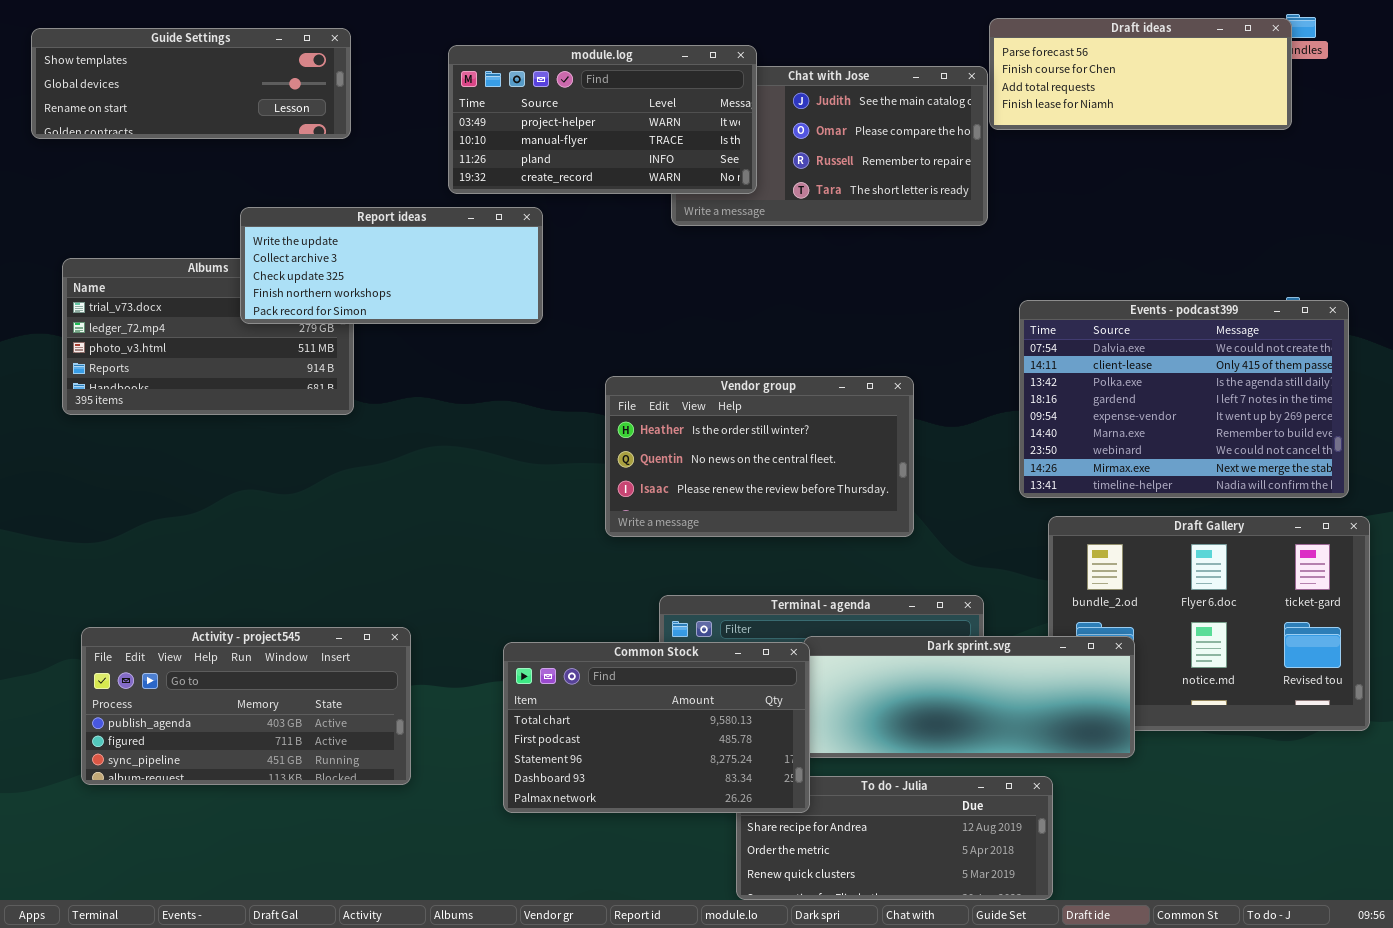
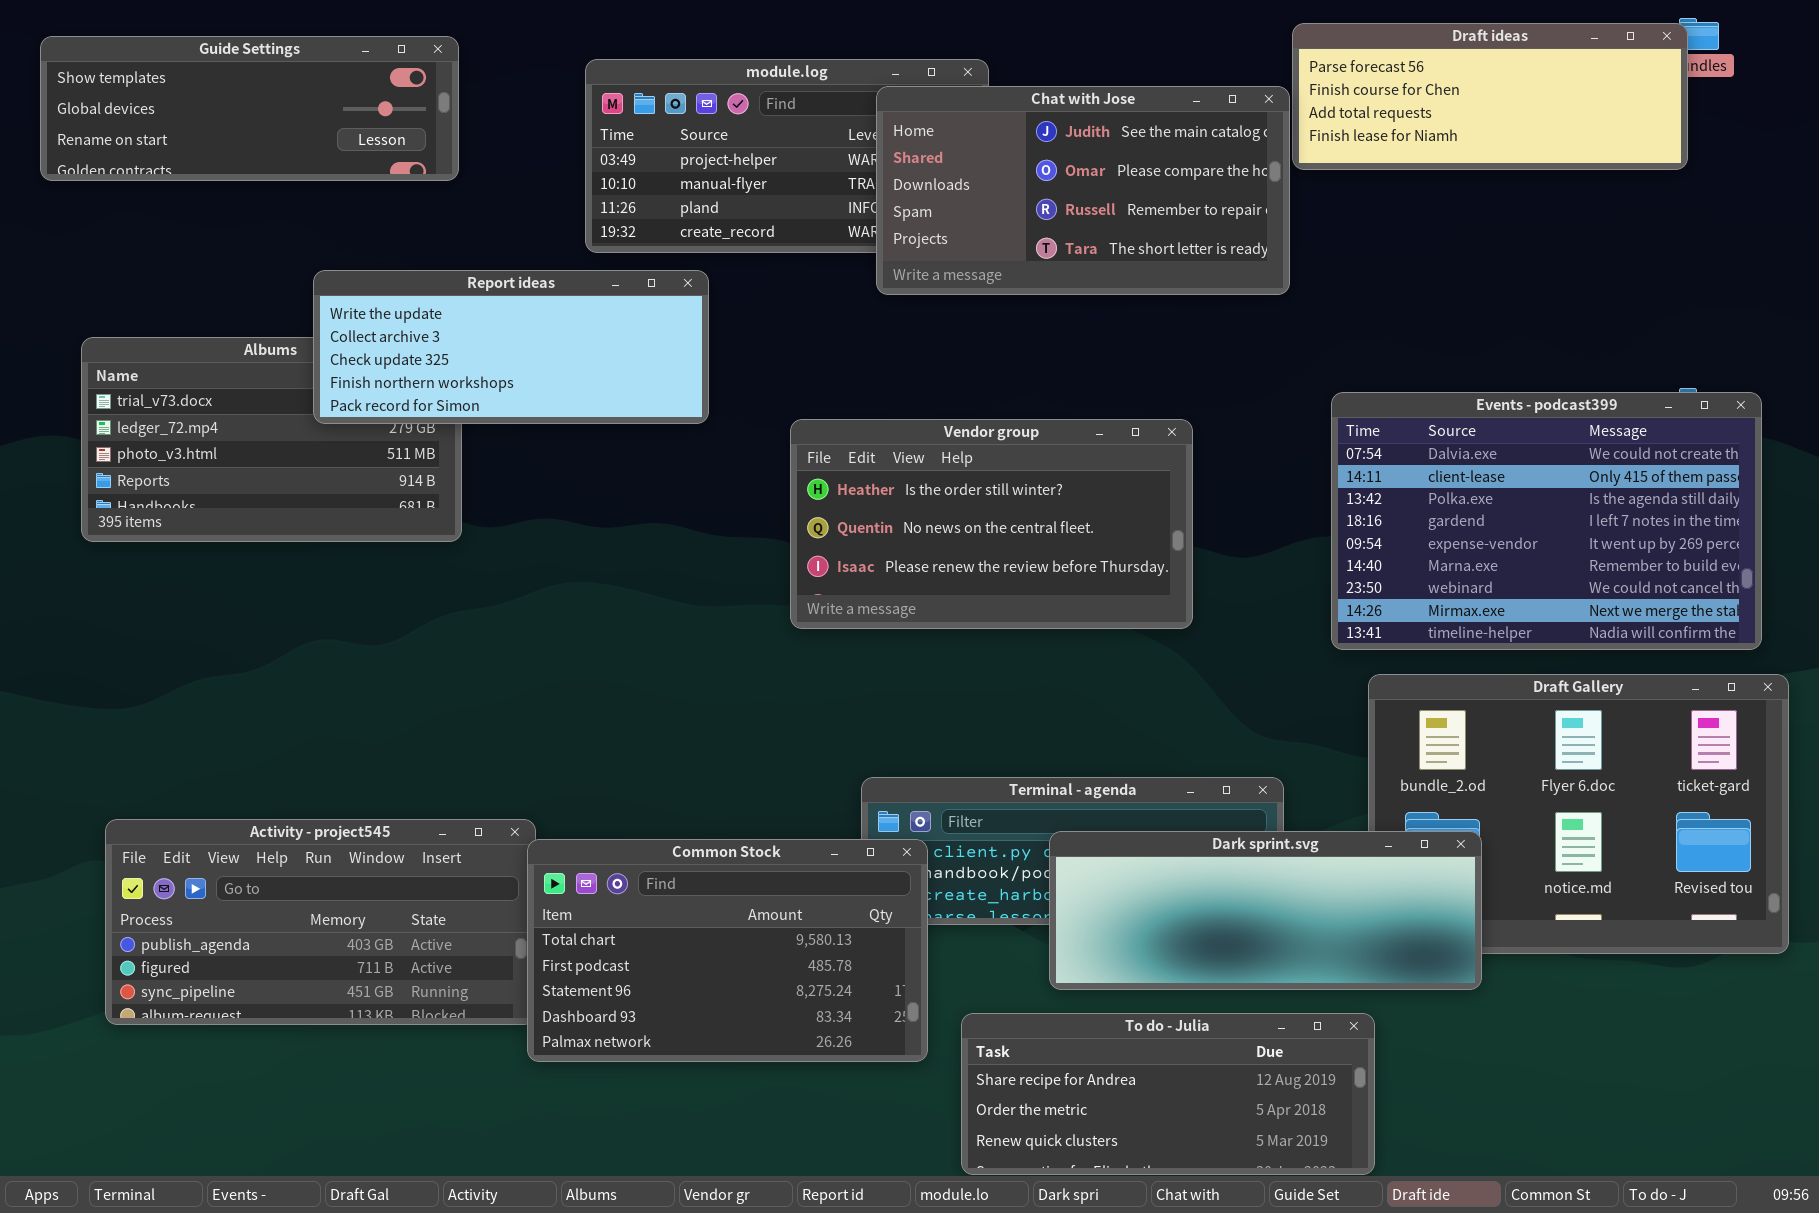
Chat with Jose: [671,66,988,226] -> [876,86,1290,295], raised
Vendor group: [605,376,914,537] -> [790,419,1193,629], moved
Common Stock: [503,642,810,813] -> [527,839,928,1062], moved

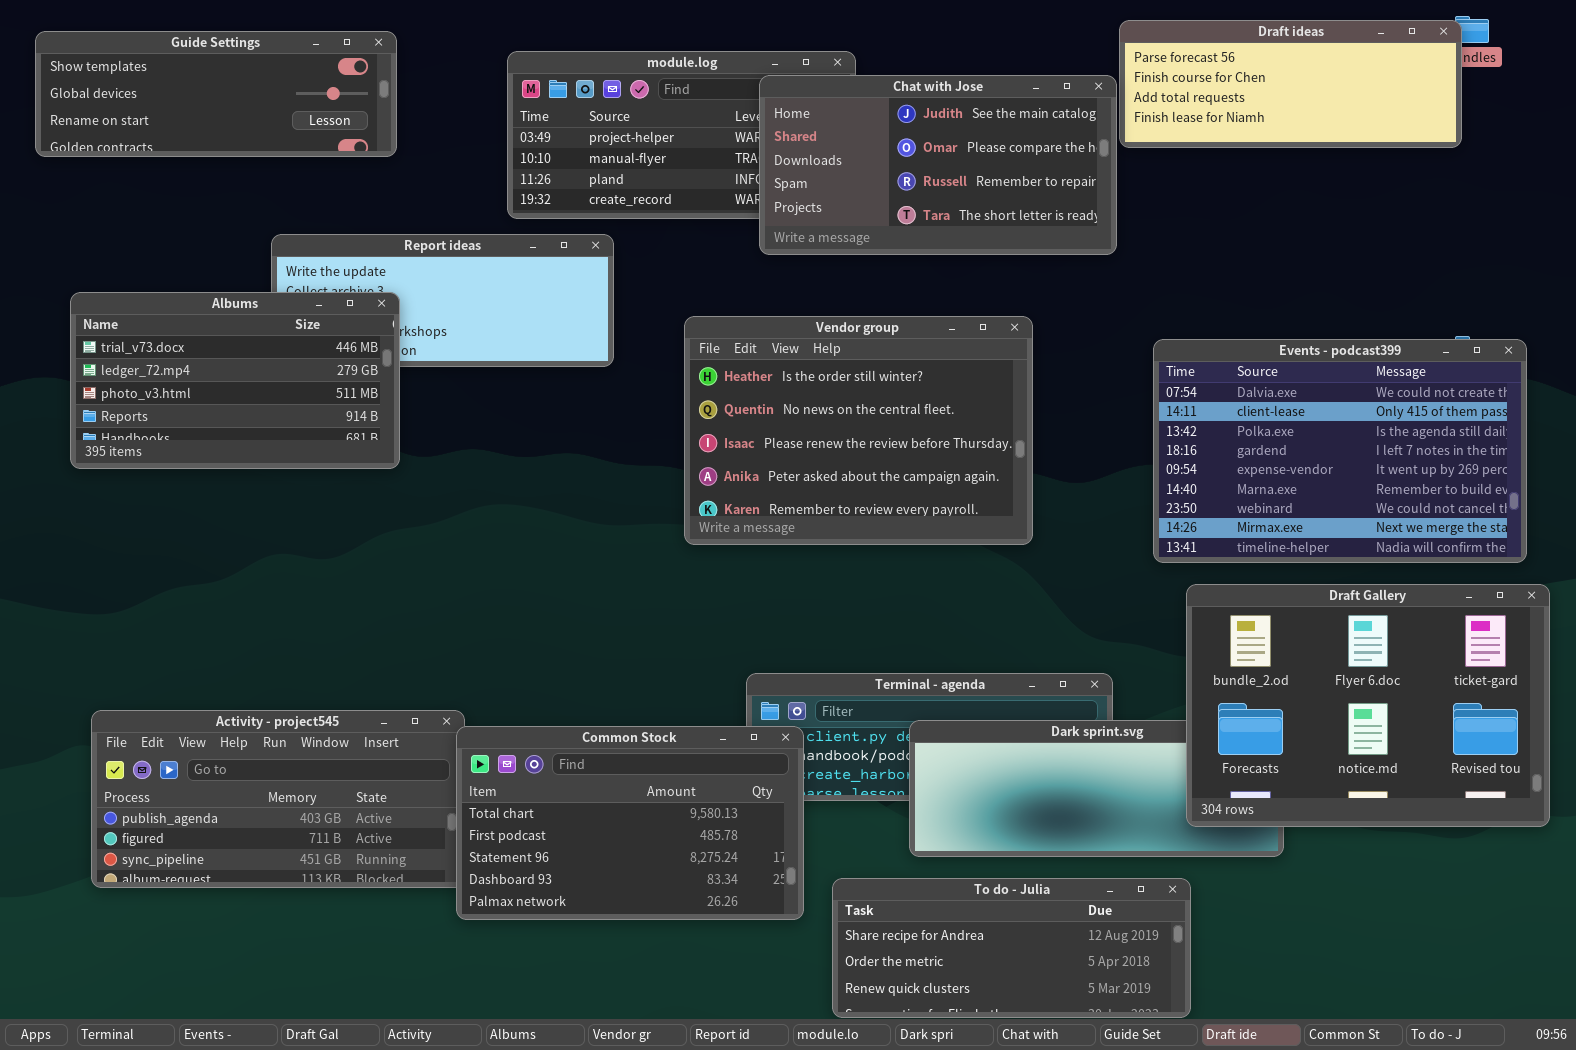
Albums: [81,337,462,542] -> [70,292,400,469], raised
Vendor group: [790,419,1193,629] -> [684,316,1033,545], resized
Draft Gallery: [1368,674,1789,954] -> [1186,584,1550,827], raised

